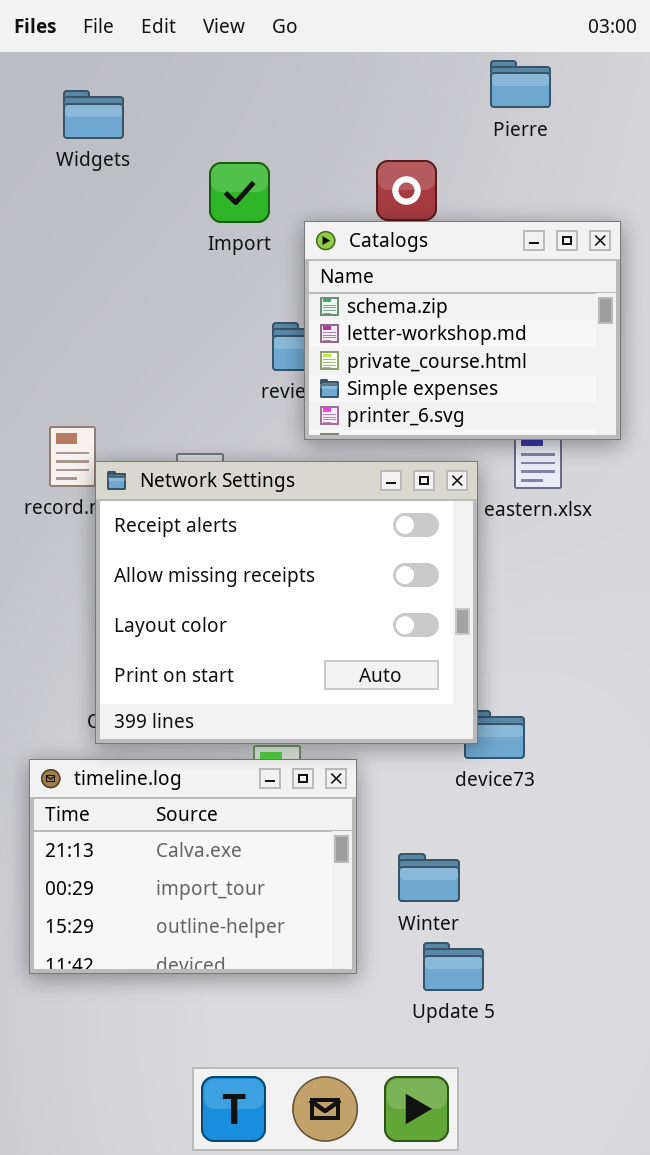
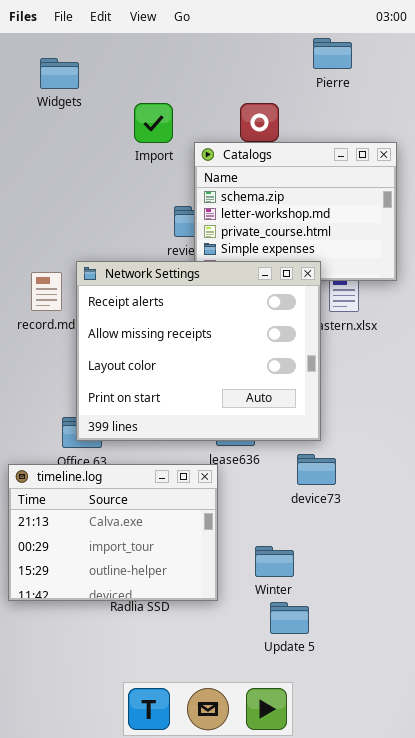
Network Settings: [95,461,478,744] -> [76,261,321,441], moved
timeline.log: [29,759,357,974] -> [8,464,218,601], moved

